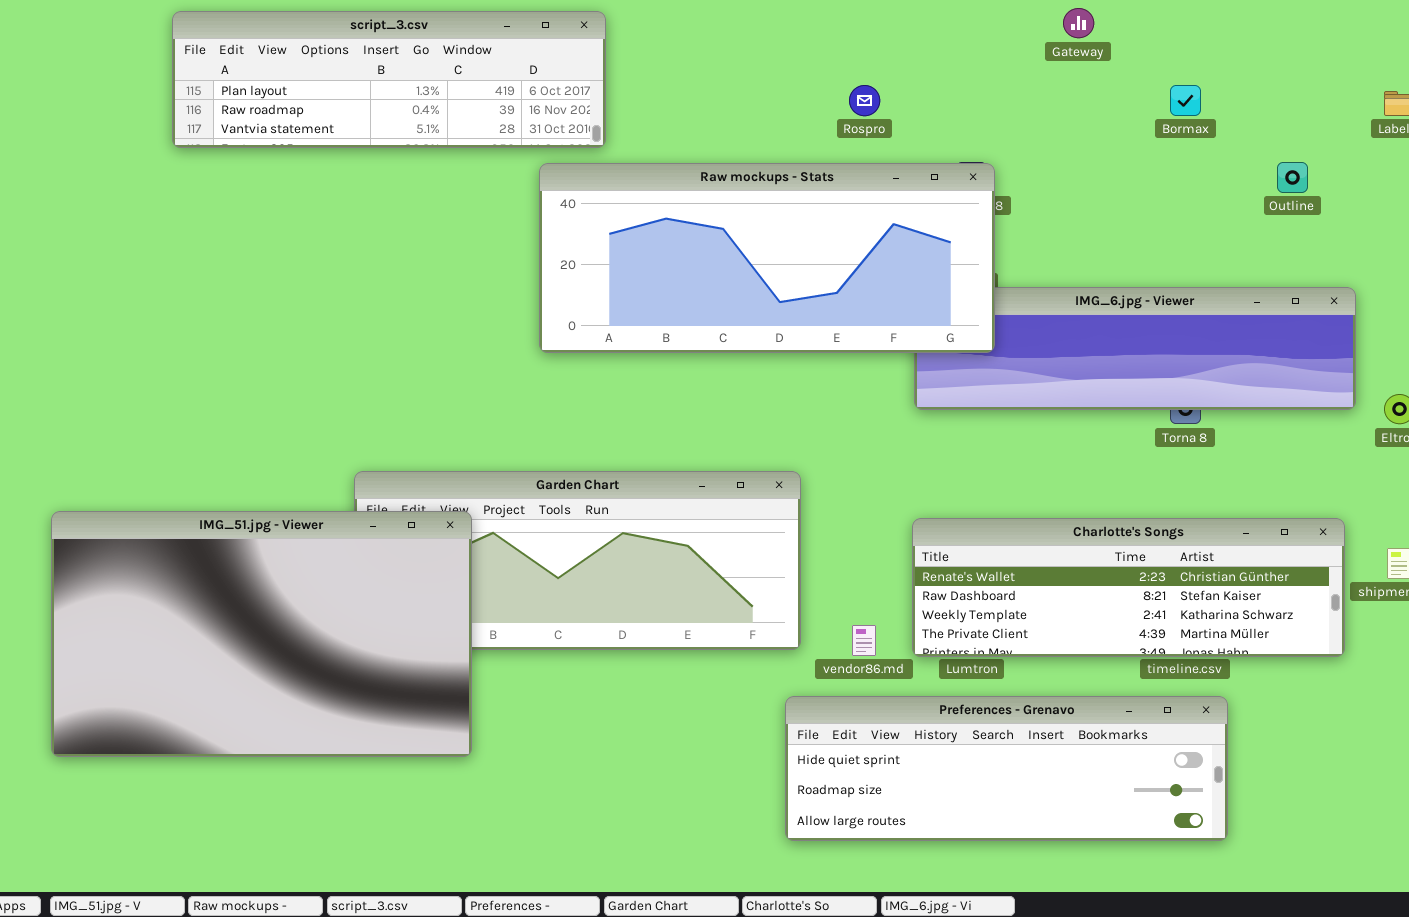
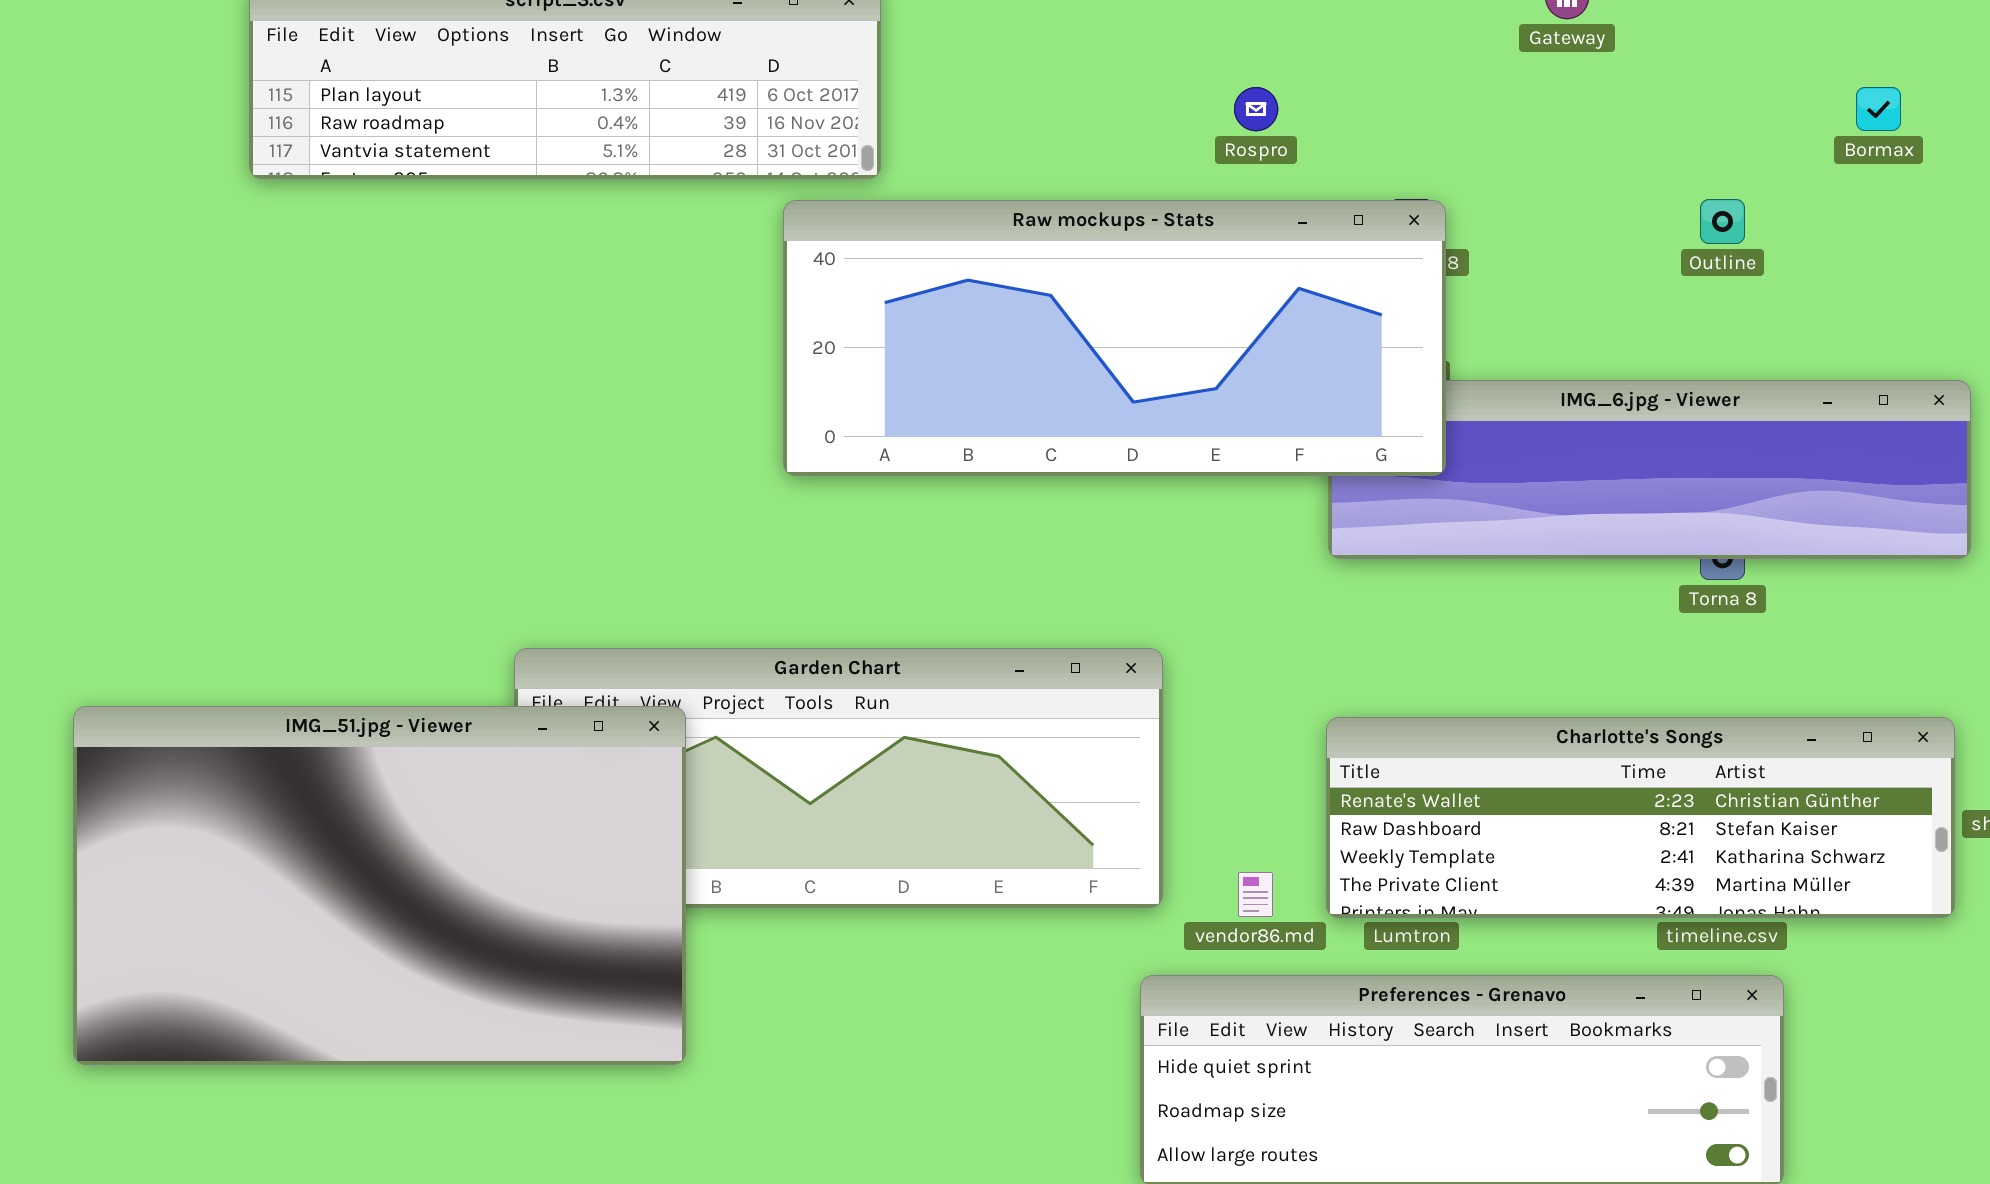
Bormax: [1170,85,1201,116] -> [1856,87,1901,131], moved
Outline: [1277,162,1308,193] -> [1700,199,1745,244], moved

